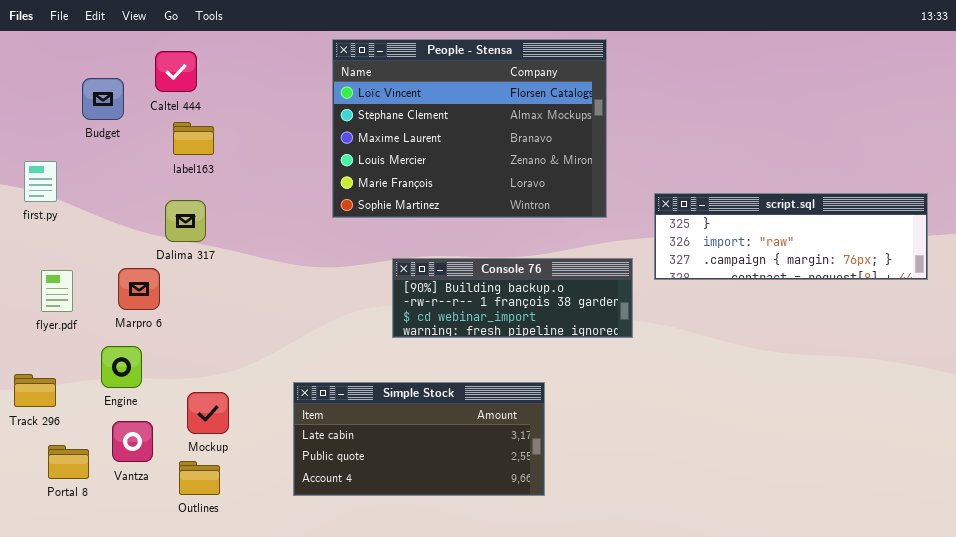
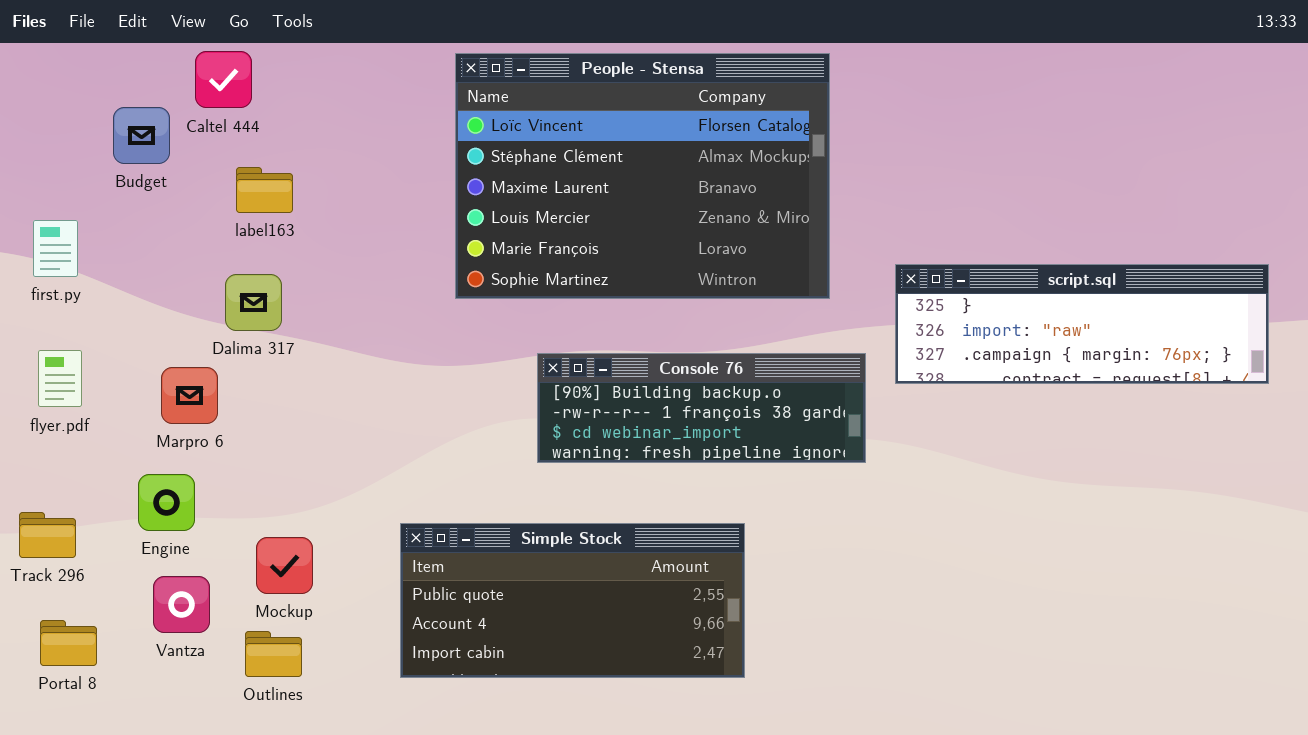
Caltel 444: [155,51,197,92] -> [195,51,252,108], moved
flyer.pdf: [41,270,73,312] -> [38,350,82,407], moved
Simple Stock: [293,382,545,496] -> [400,523,745,678], scrolled down 1 row
Portal 8: [48,445,89,479] -> [40,620,97,666], moved

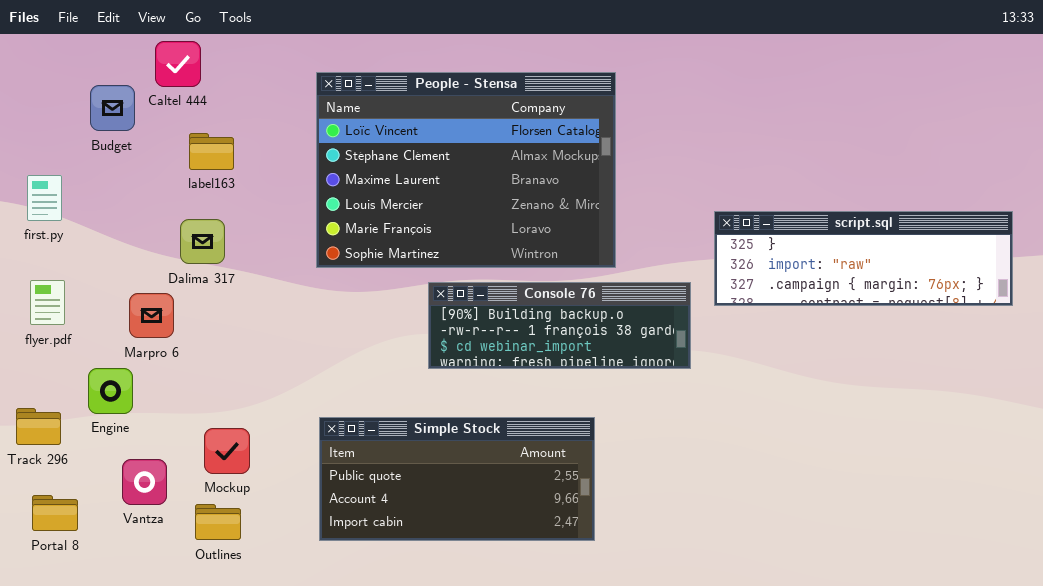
People - Stensa: [455,53,830,299] -> [316,72,616,268], moved
Engine: [138,474,195,531] -> [88,368,133,414], moved

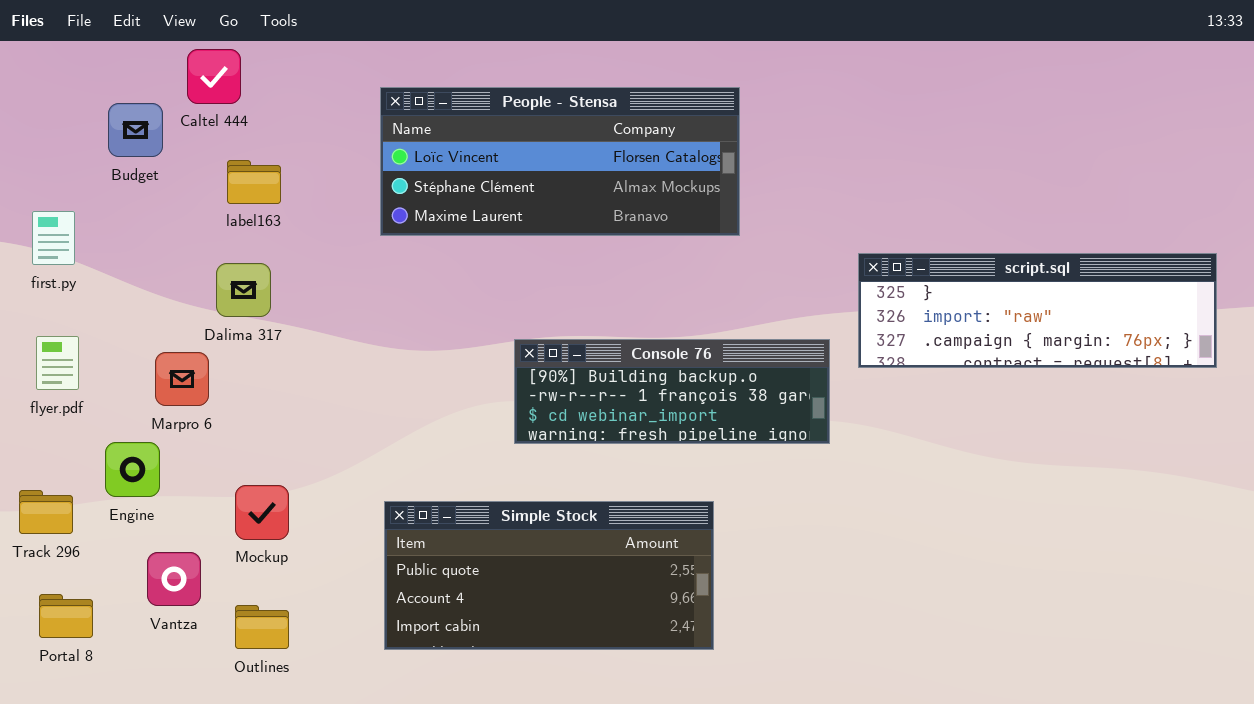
People - Stensa: [316,72,616,268] -> [380,87,740,236], resized
Mockup: [204,428,250,474] -> [235,485,289,540], moved

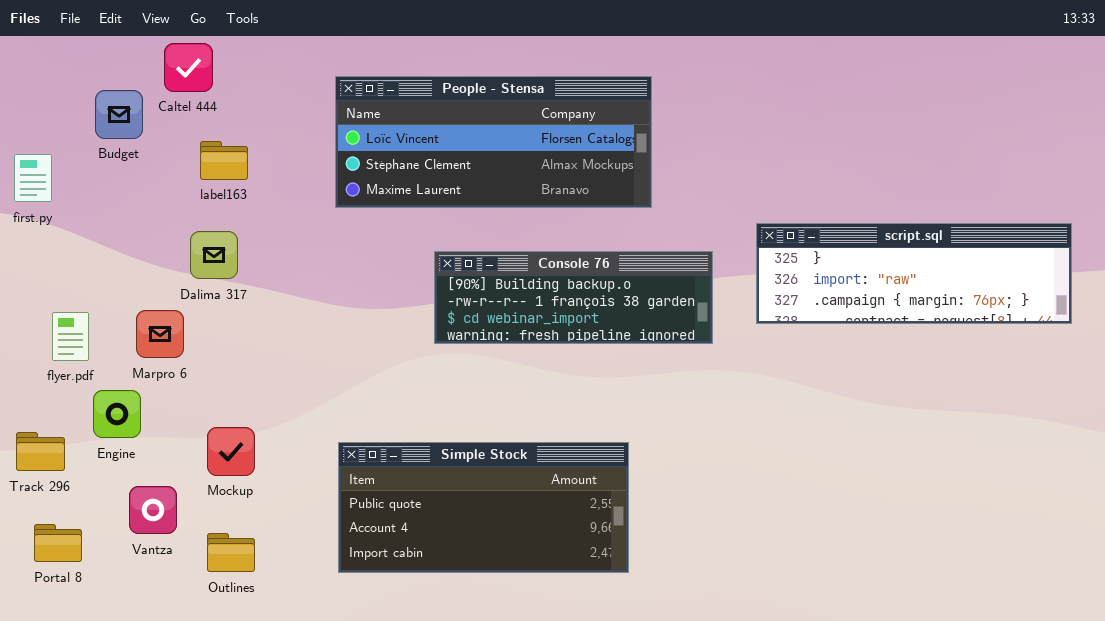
first.py: [32,211,75,265] -> [14,154,52,202], moved
flyer.pdf: [36,336,79,390] -> [52,312,89,361], moved
Console 76: [514,339,830,444] -> [434,251,713,344], moved

